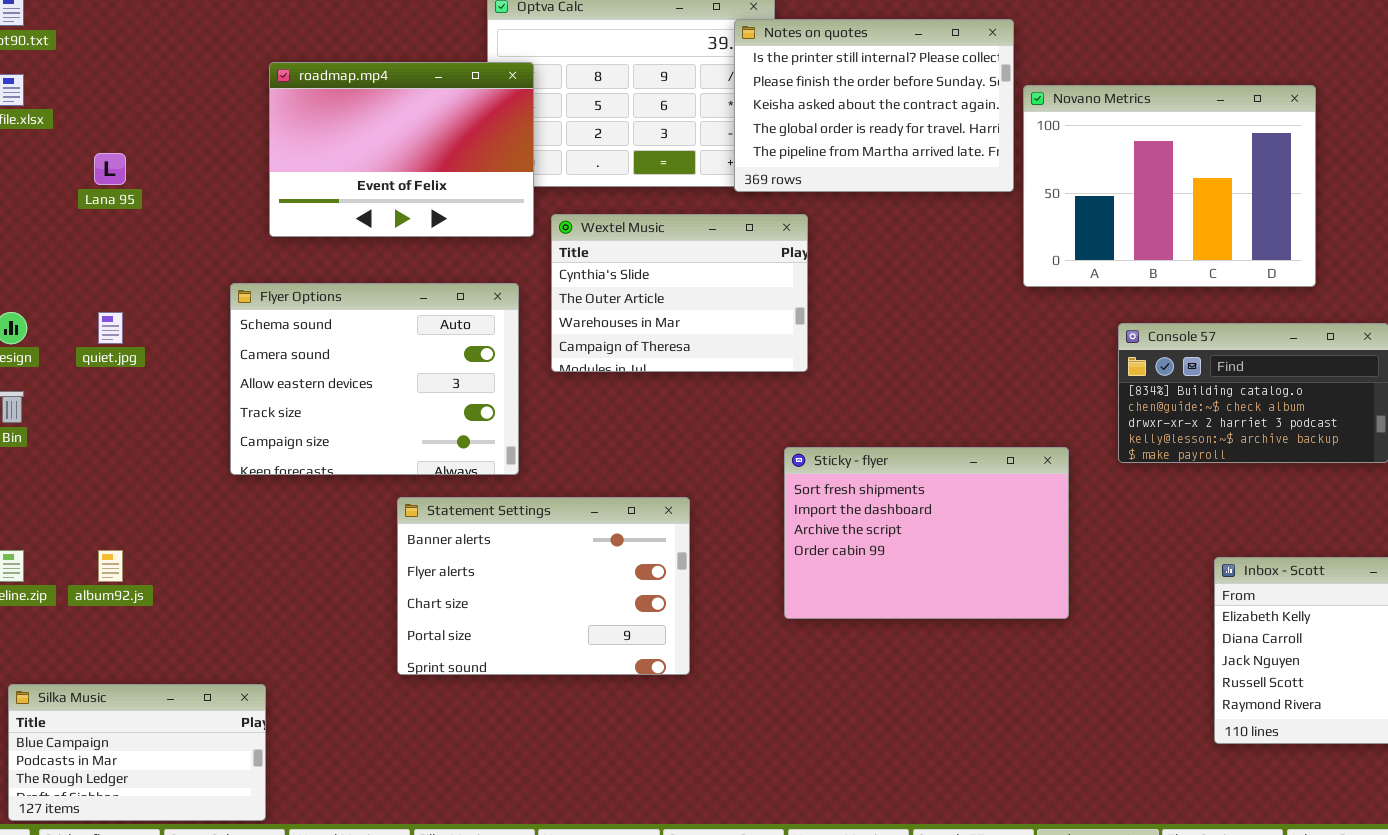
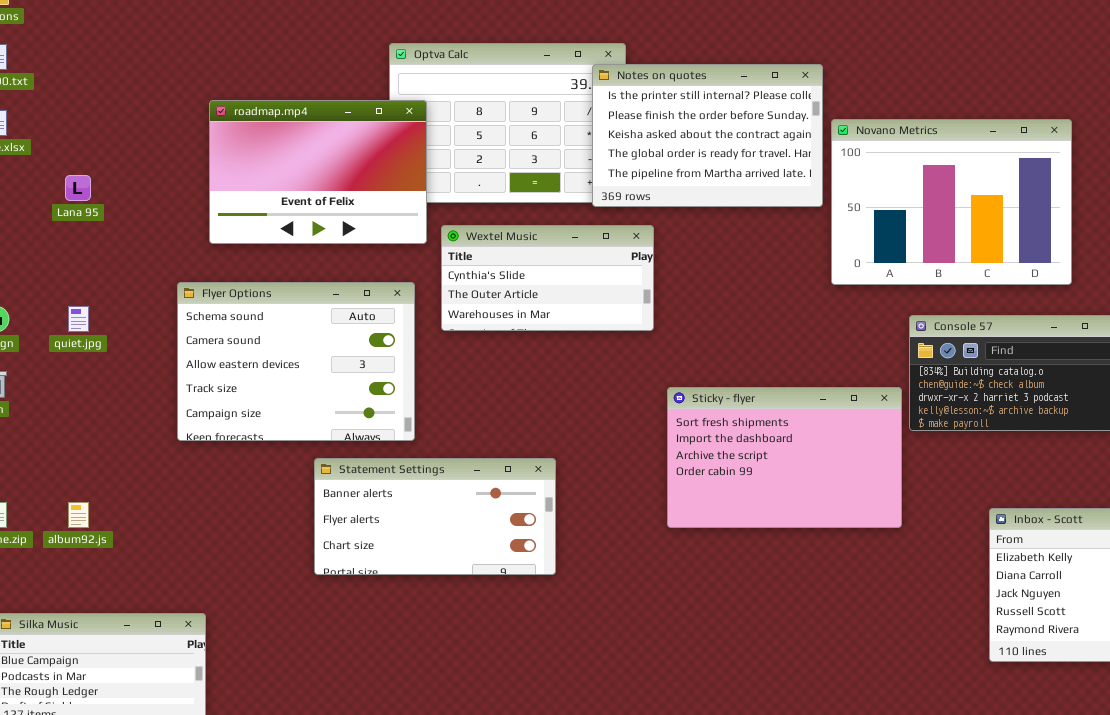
Wextel Music: [551,214,808,372] -> [441,225,654,331], resized
Sticky - flyer: [784,447,1069,619] -> [667,387,902,528], moved
Statement Settings: [397,497,690,675] -> [314,458,556,575], resized

